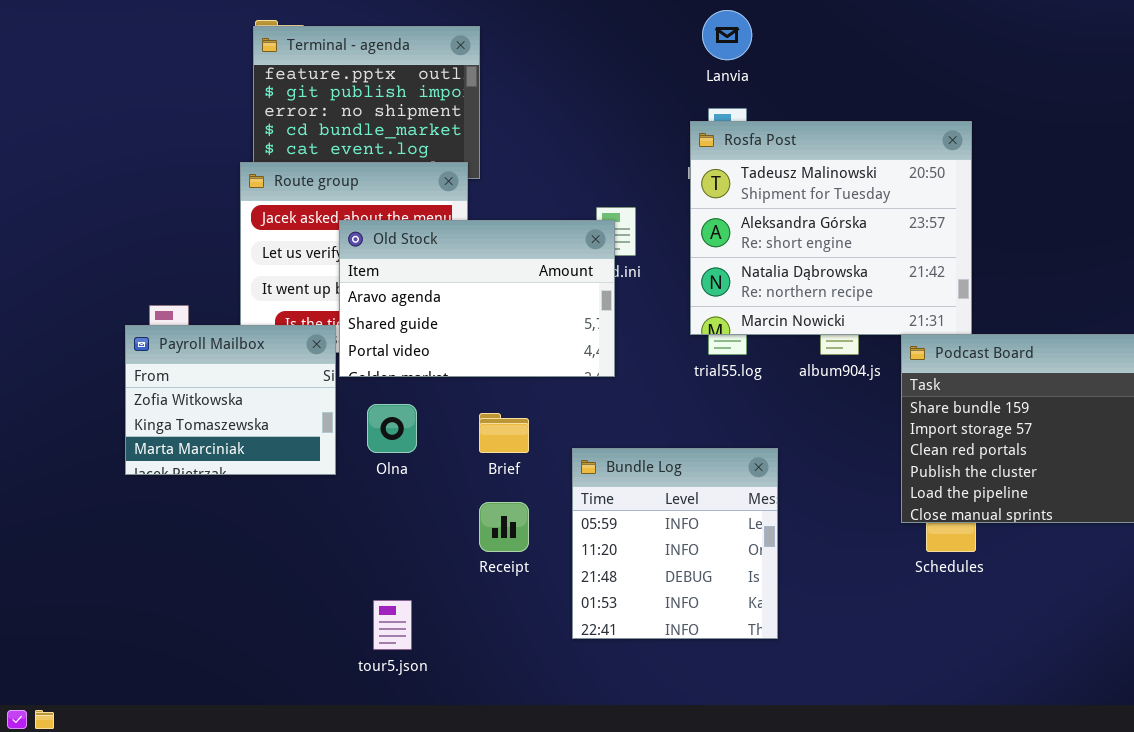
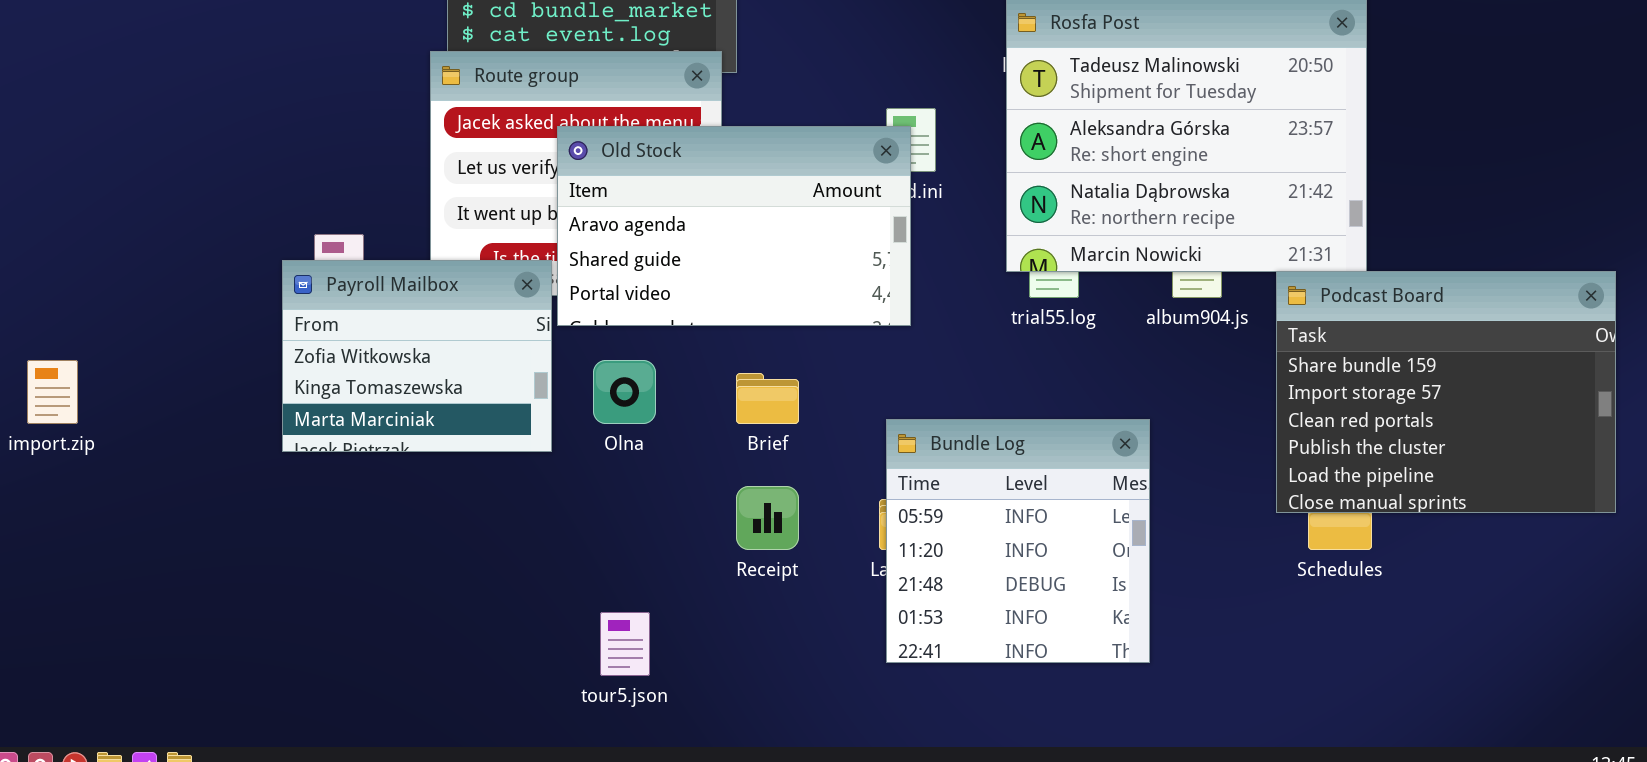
Bundle Log: [572,448,778,639] -> [886,419,1150,663], moved

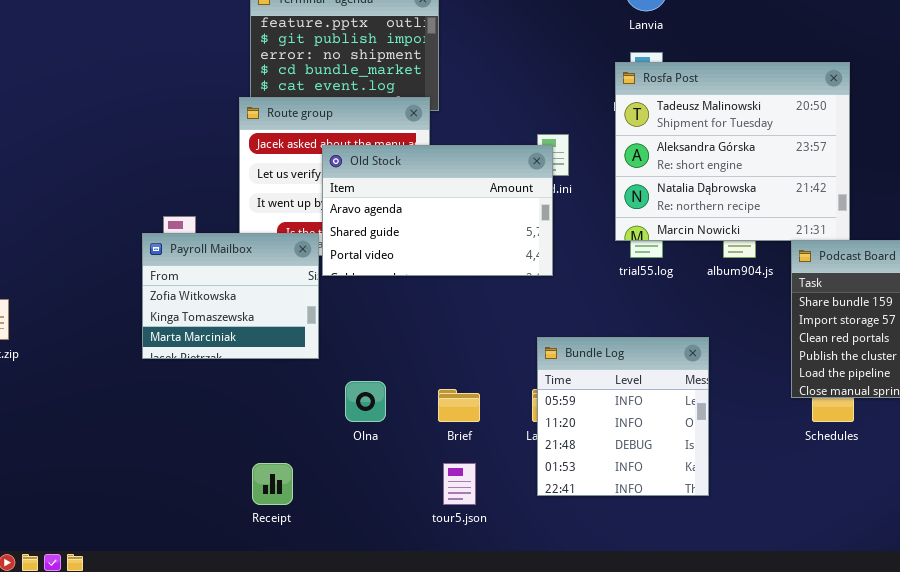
Olna: [593,360,656,424] -> [345,381,386,422], moved
Brief: [736,373,799,424] -> [438,389,480,422], moved
Receipt: [736,486,799,550] -> [252,463,293,505], moved
tour5.json: [600,612,650,676] -> [443,463,476,505], moved

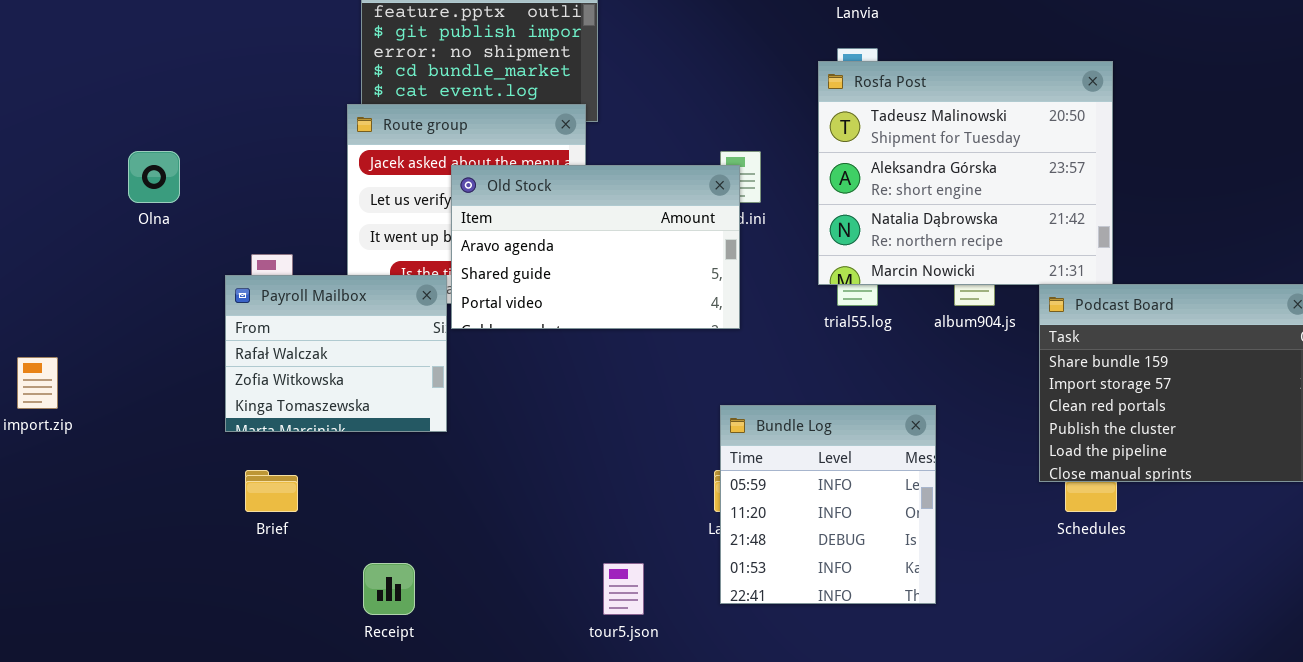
Payroll Mailbox: [142,233,319,359] -> [225,275,447,432], scrolled up 1 row
Olna: [345,381,386,422] -> [128,151,180,203], moved
Brief: [438,389,480,422] -> [245,470,298,512], moved

